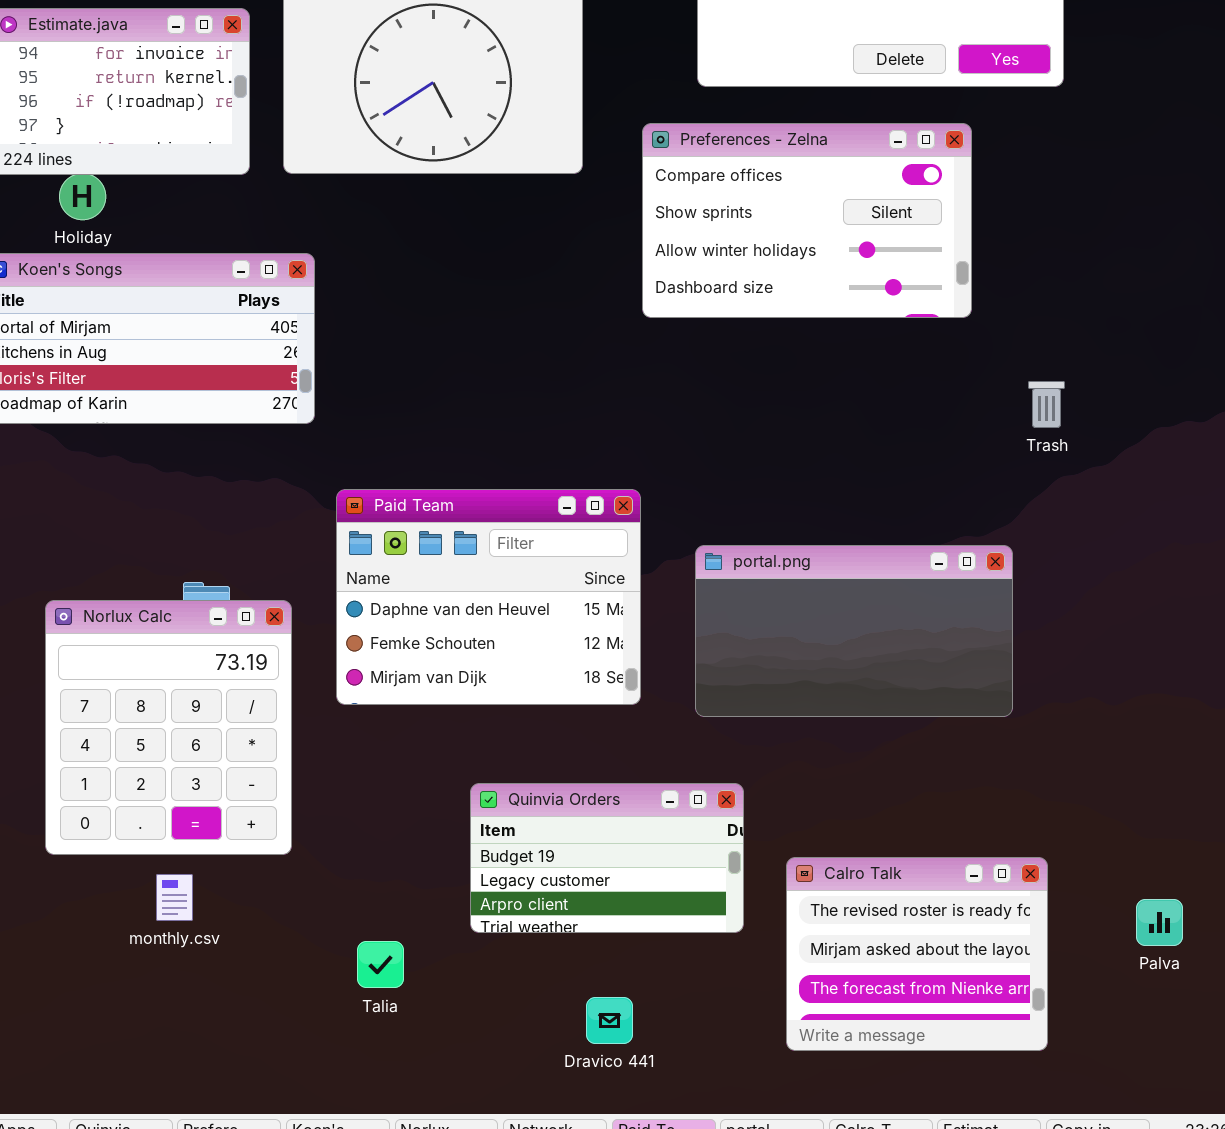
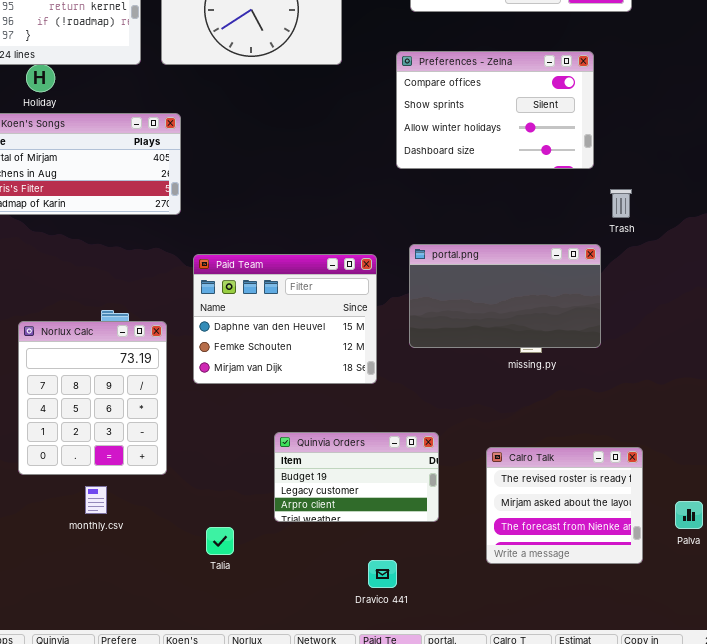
Preferences - Zelna: [642,123,972,318] -> [396,51,594,169], moved
portal.png: [695,545,1013,717] -> [409,244,601,348], moved
Calro Talk: [786,857,1048,1051] -> [486,447,643,564], moved
Dravico 441: [586,997,633,1044] -> [368,560,397,588], moved

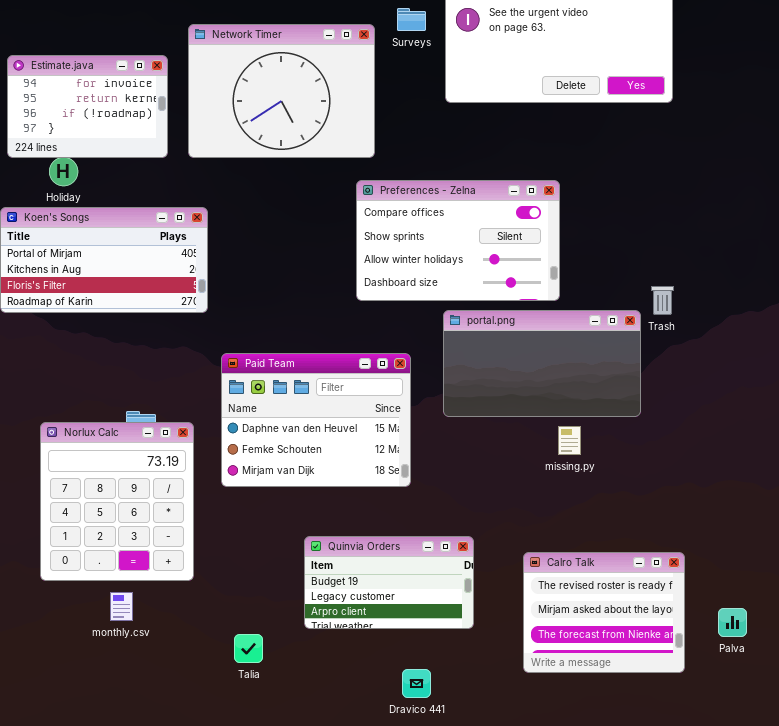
Preferences - Zelna: [396,51,594,169] -> [356,180,560,301], moved
portal.png: [409,244,601,348] -> [443,310,641,417], moved

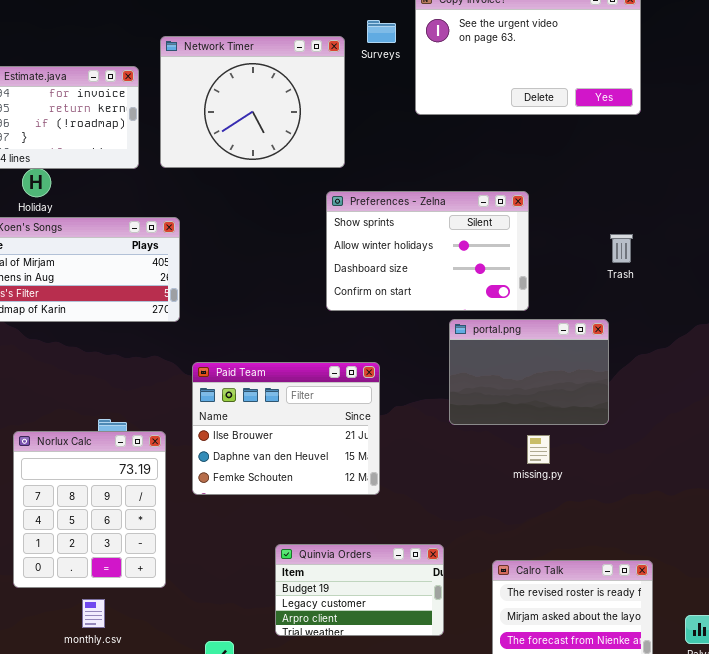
Preferences - Zelna: [356,180,560,301] -> [326,191,529,311], scrolled down 1 row
Trash: [651,286,674,315] -> [610,234,633,263], moved
portal.png: [443,310,641,417] -> [449,319,609,425], resized
Paid Team: [221,353,411,487] -> [192,362,380,495], scrolled up 1 row

